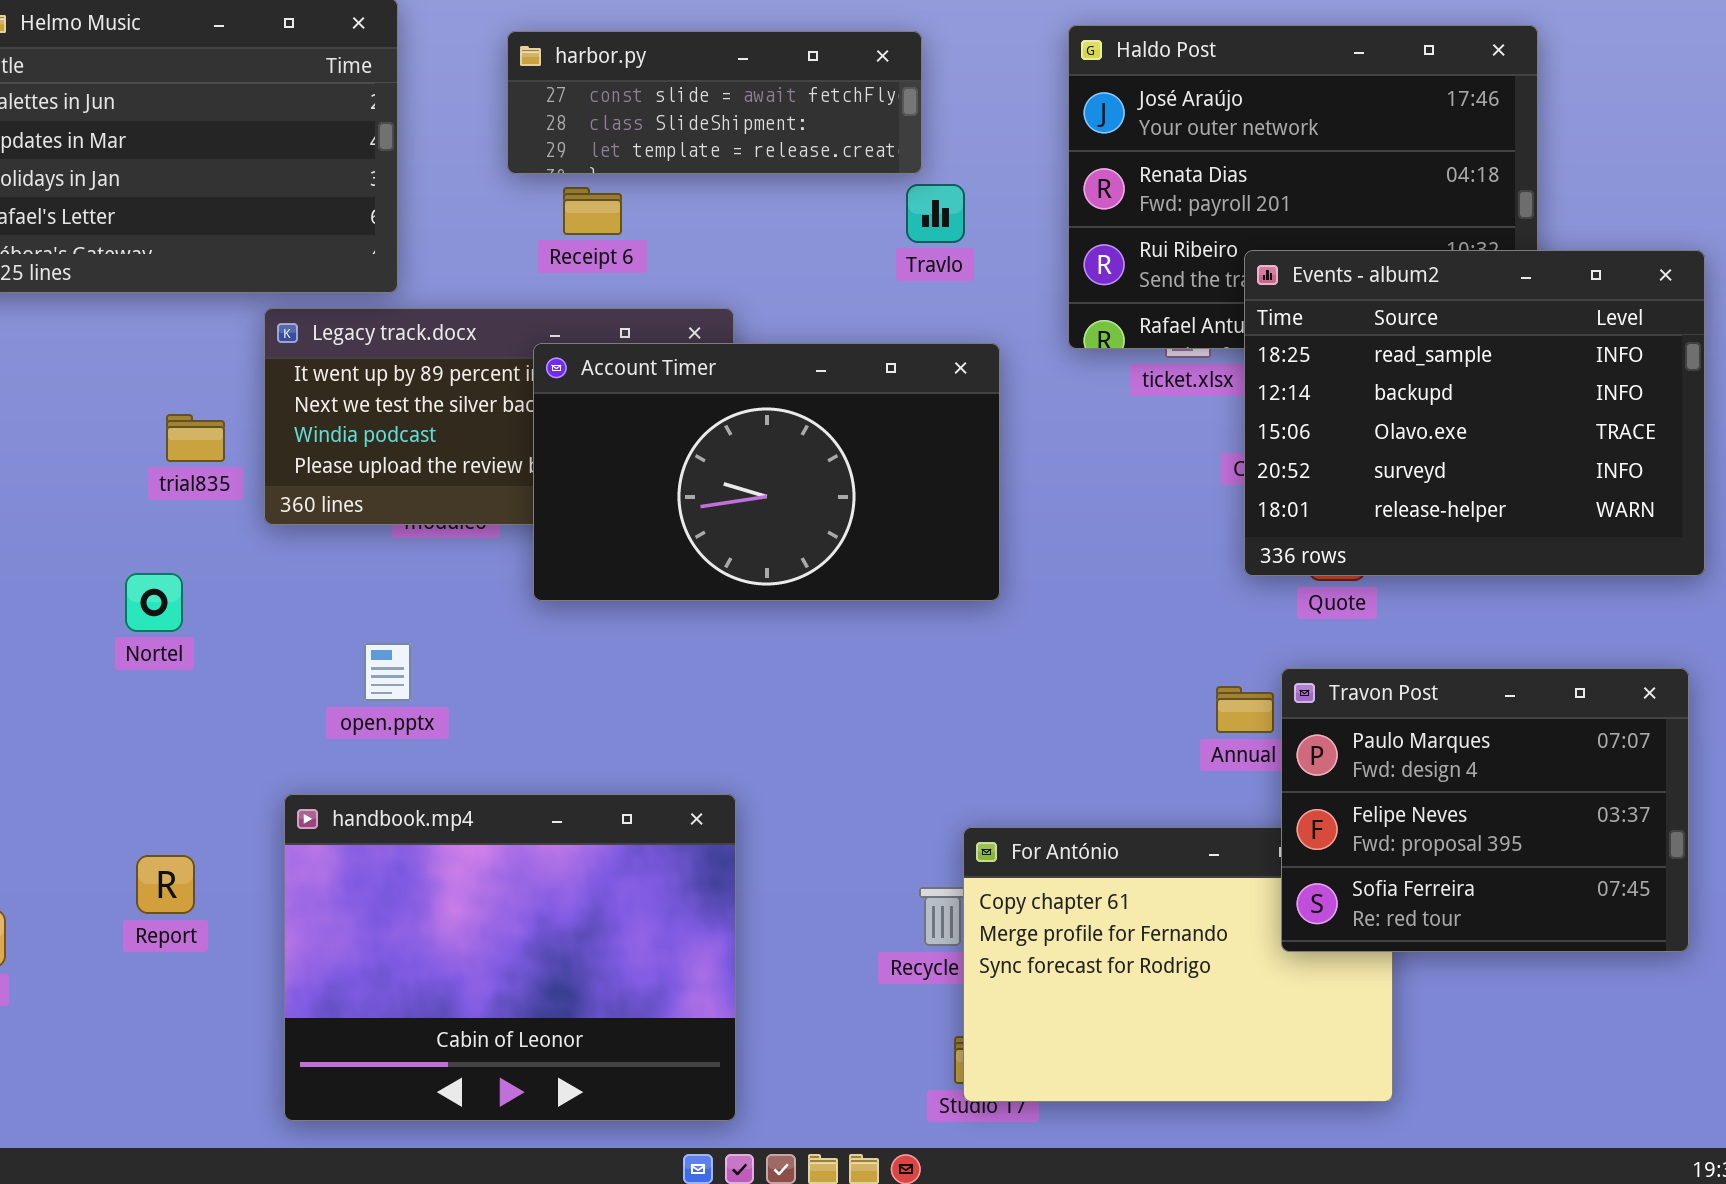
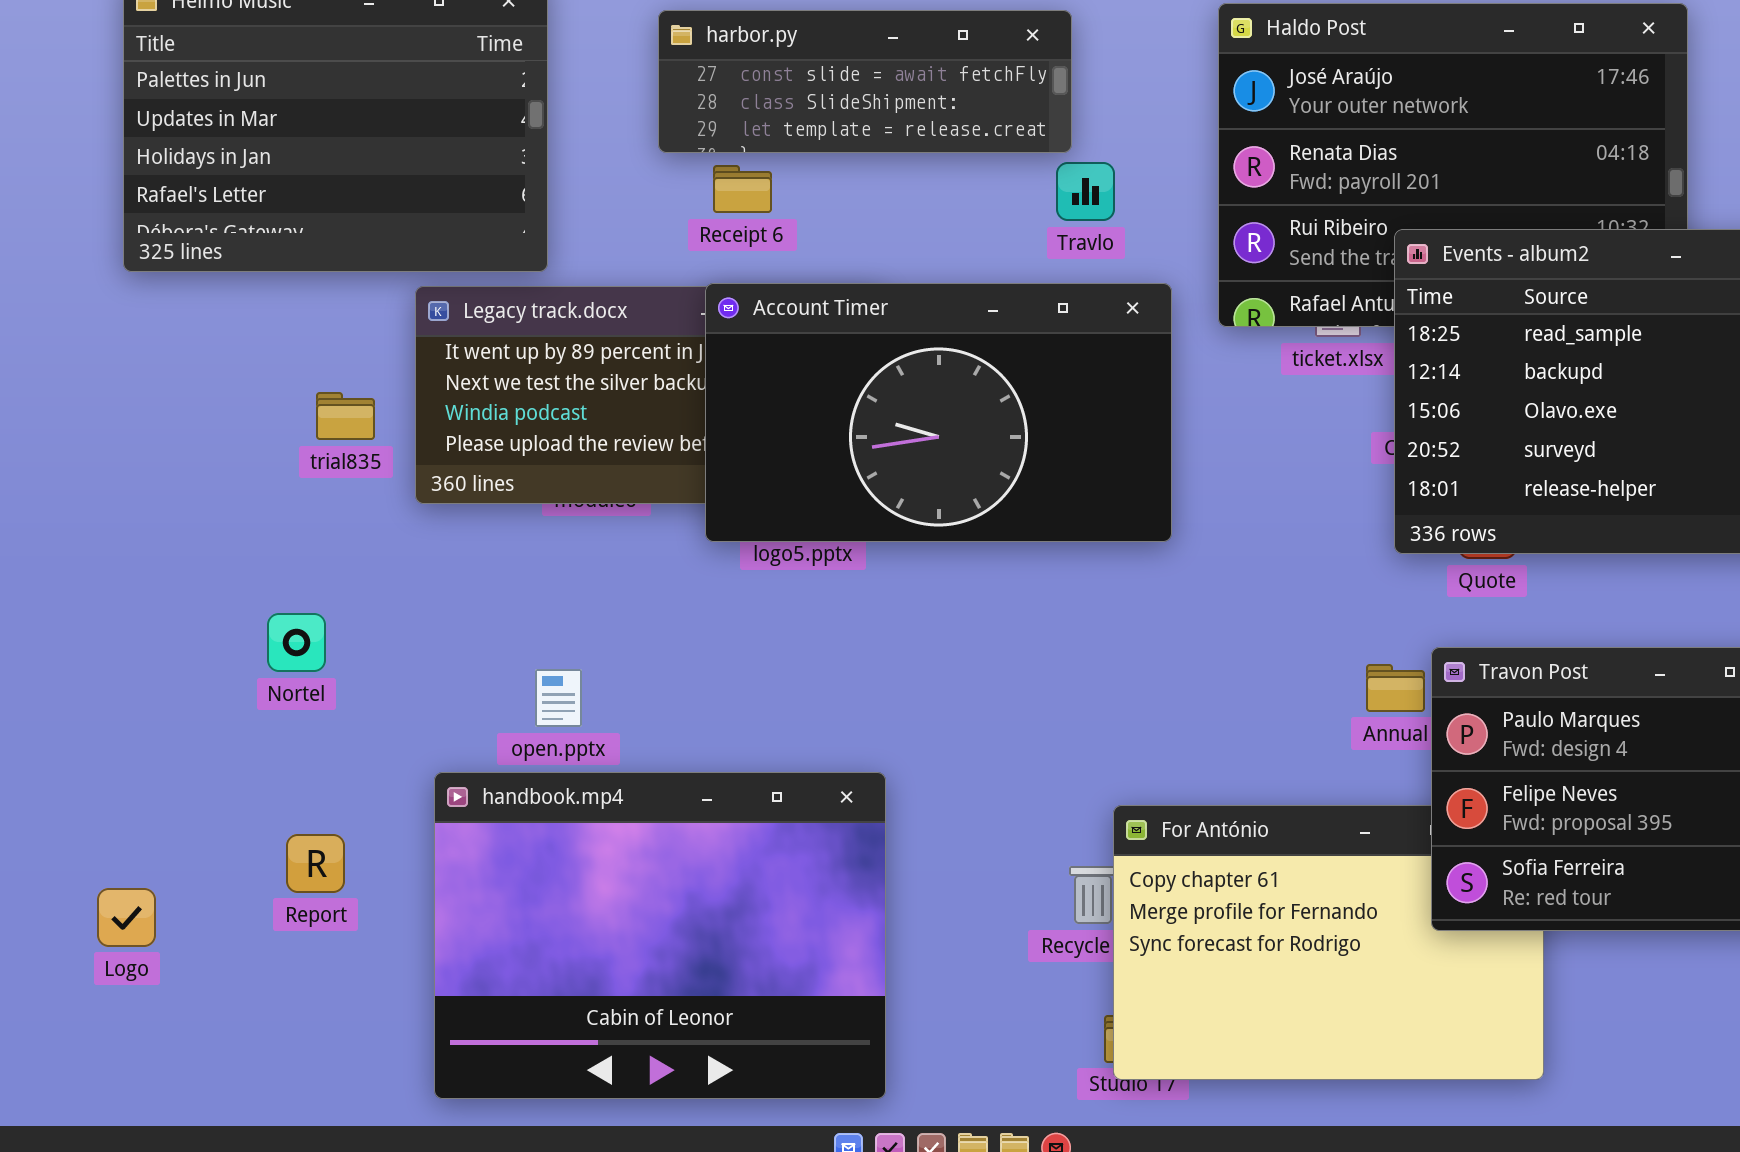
Account Timer: [533,343,1000,601] -> [705,283,1172,542], moved
Nortel: [125,573,183,632] -> [267,613,326,672], moved
open.pptx: [364,643,411,701] -> [535,669,582,727], moved

